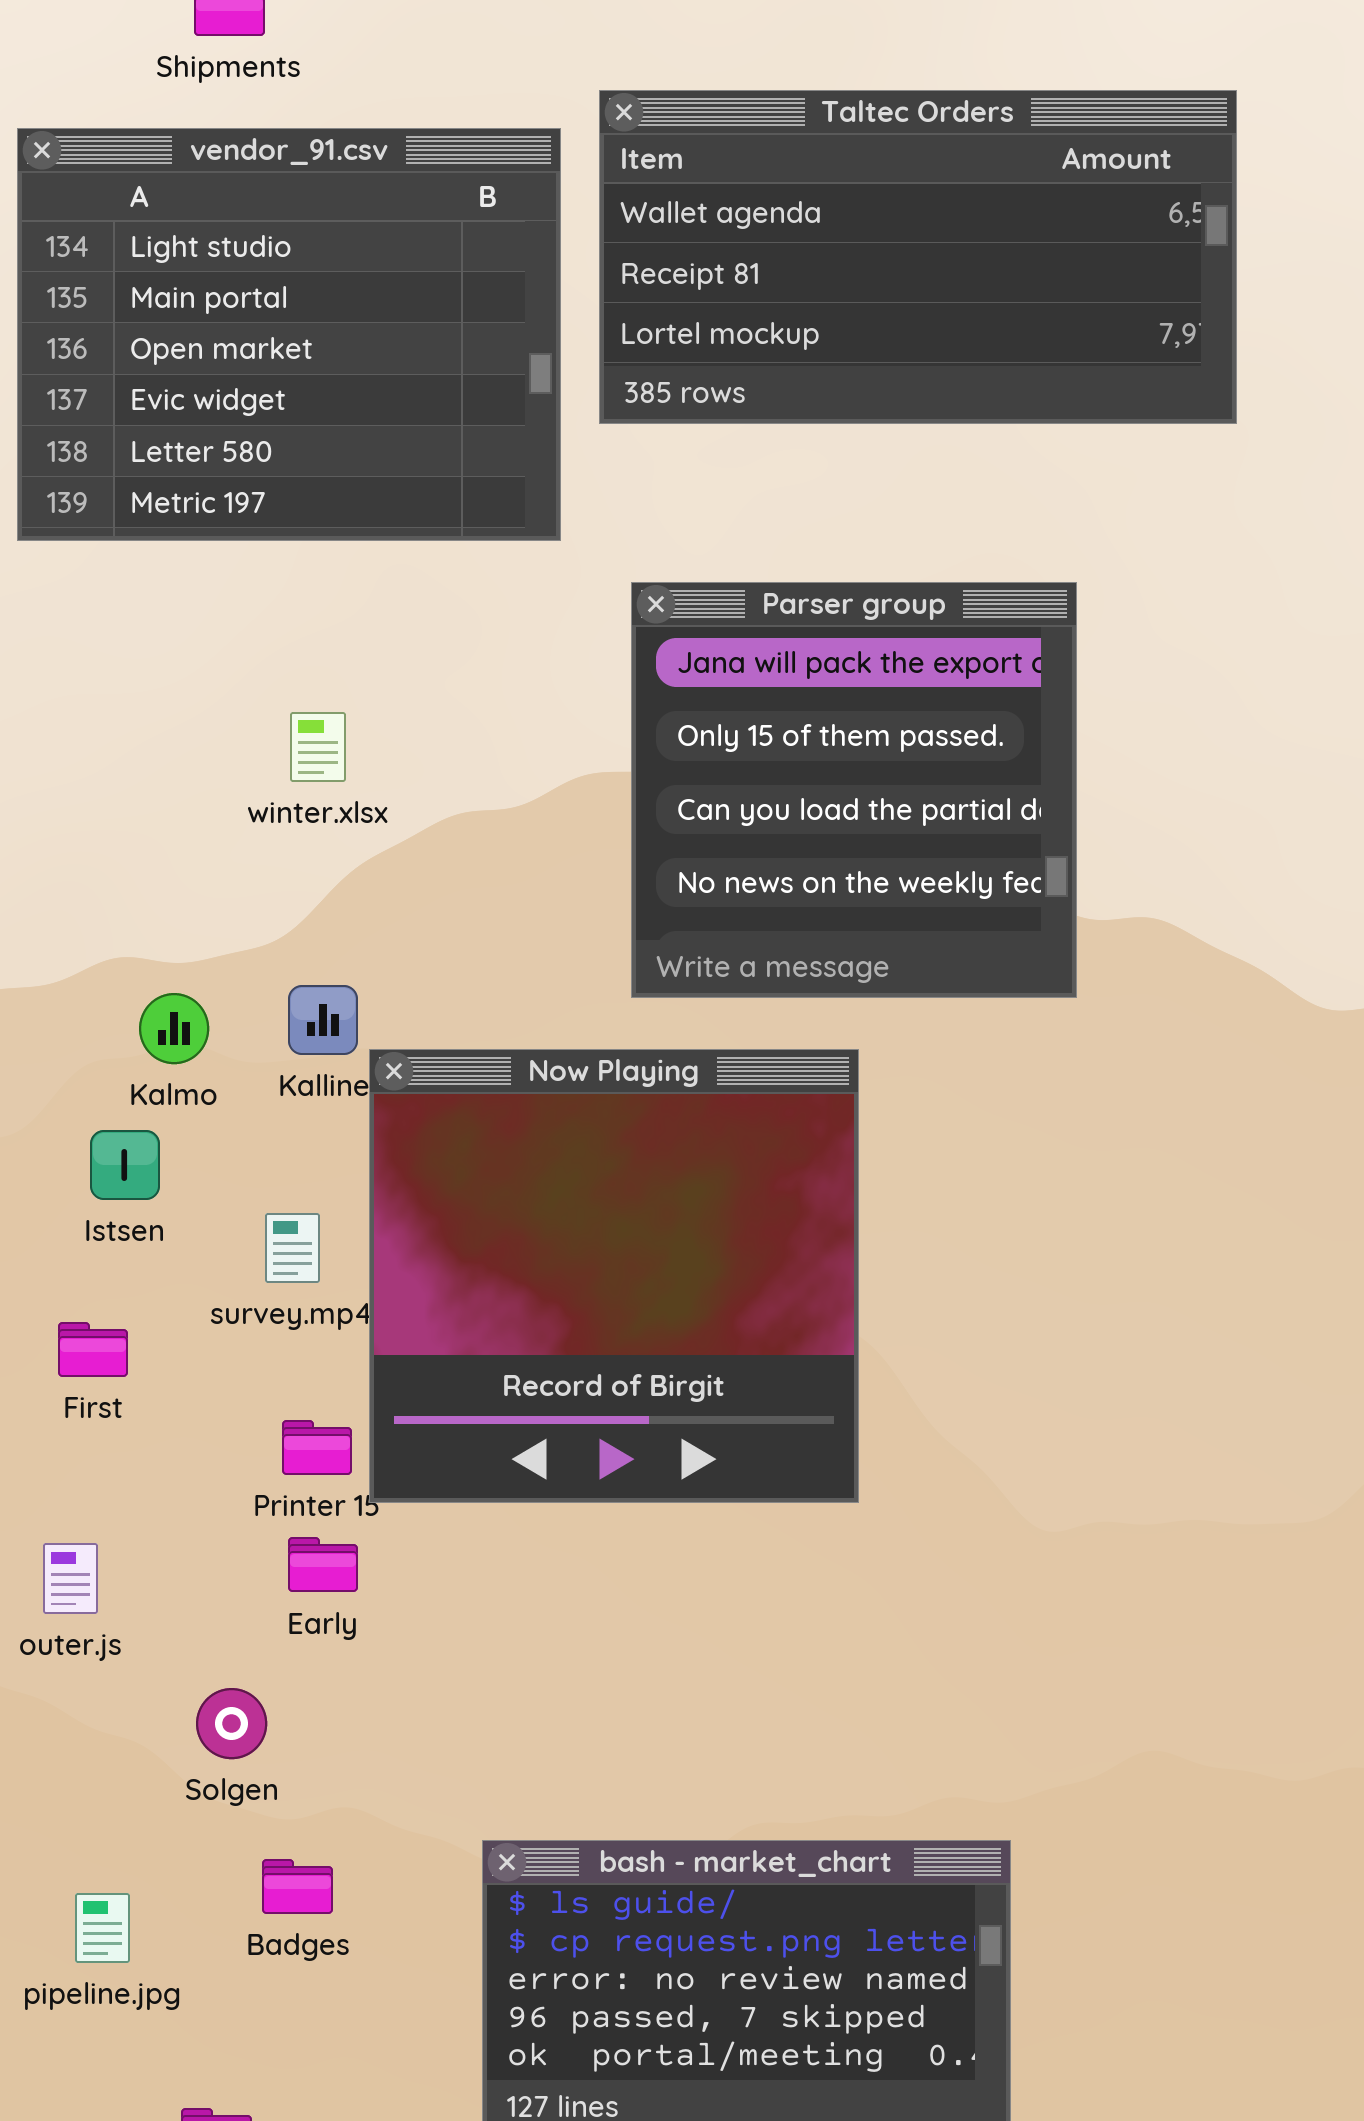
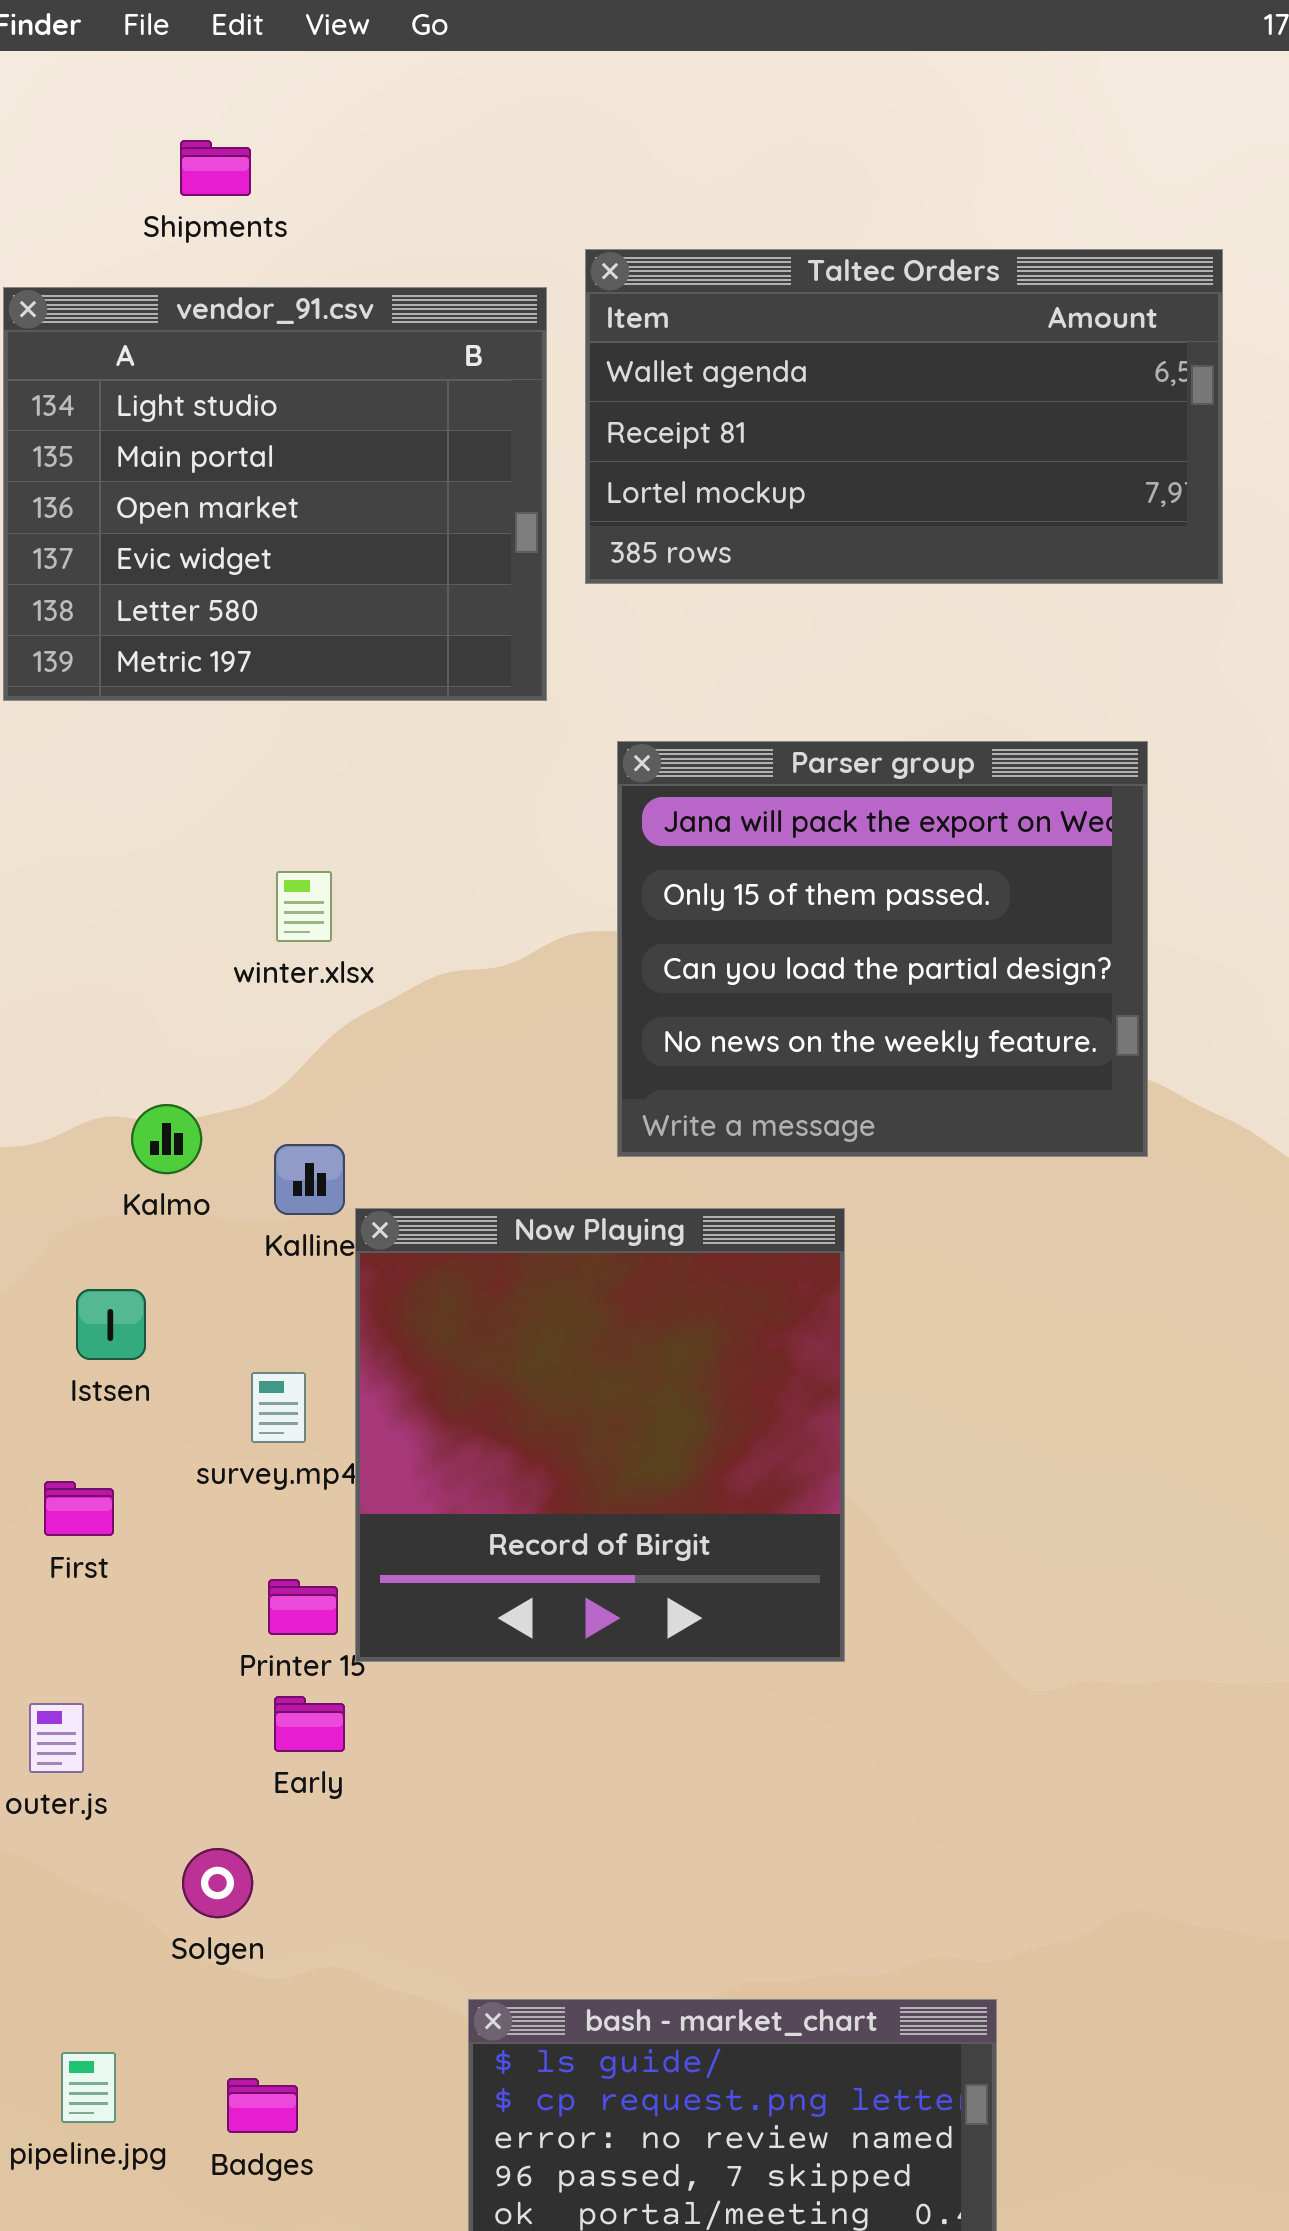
Parser group: [631,582,1077,998] -> [617,741,1148,1157], resized
Kalmo: [139,993,209,1064] -> [131,1104,202,1174], moved
Badges: [262,1859,333,1914] -> [227,2078,298,2133], moved

